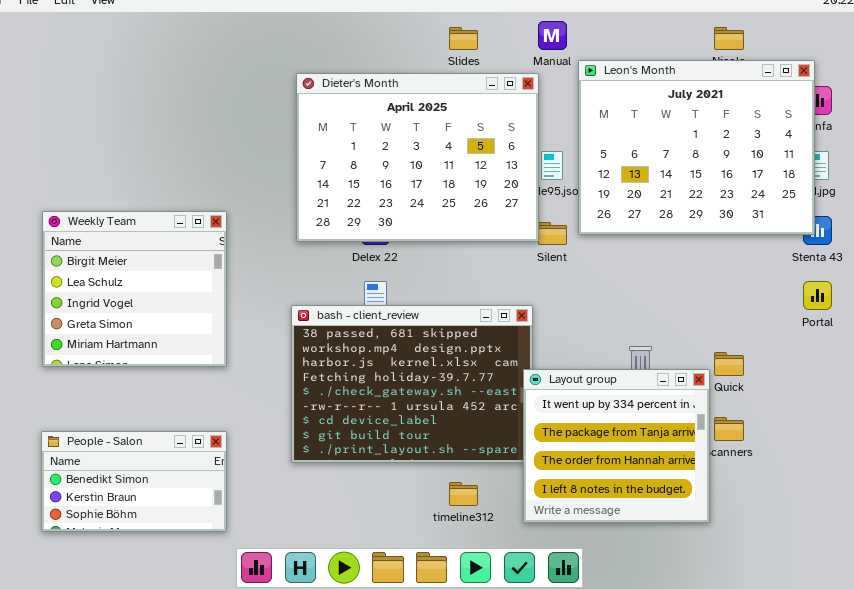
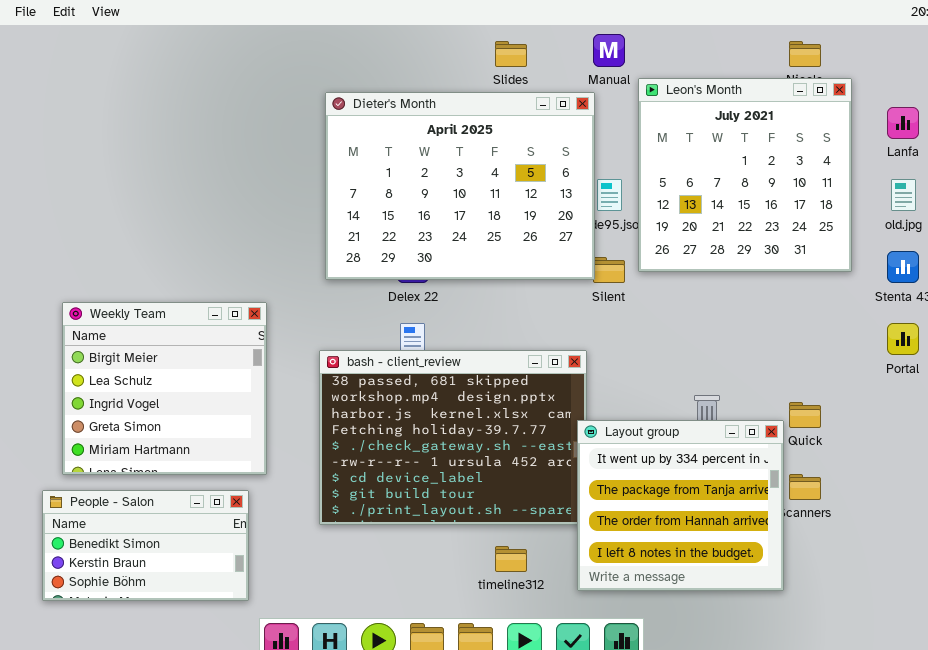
Leon's Month: [578,60,815,235] -> [638,78,852,272], resized
Weekly Team: [42,211,227,367] -> [62,302,267,475], moved

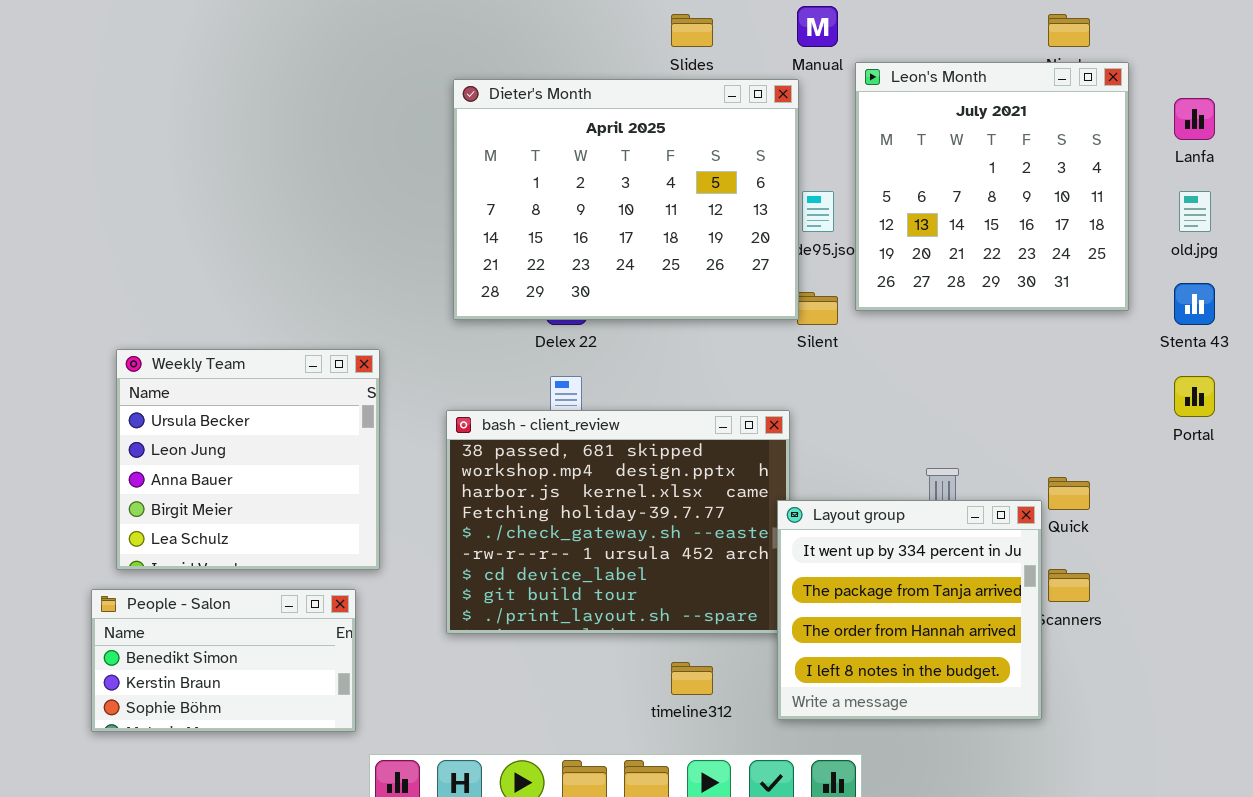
Weekly Team: [62,302,267,475] -> [116,349,380,570], scrolled up 3 rows

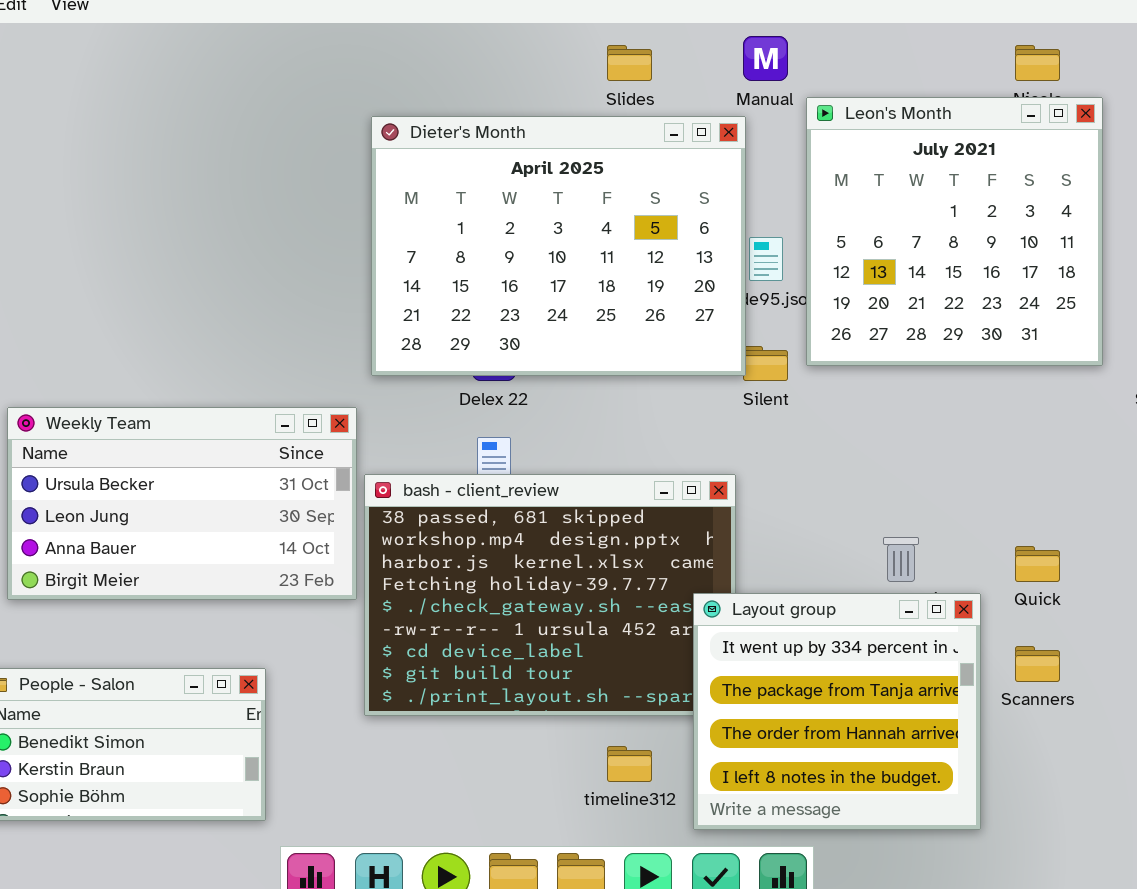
Weekly Team: [116,349,380,570] -> [7,407,357,600], resized
Layout group: [777,500,1042,720] -> [693,593,981,830], moved

